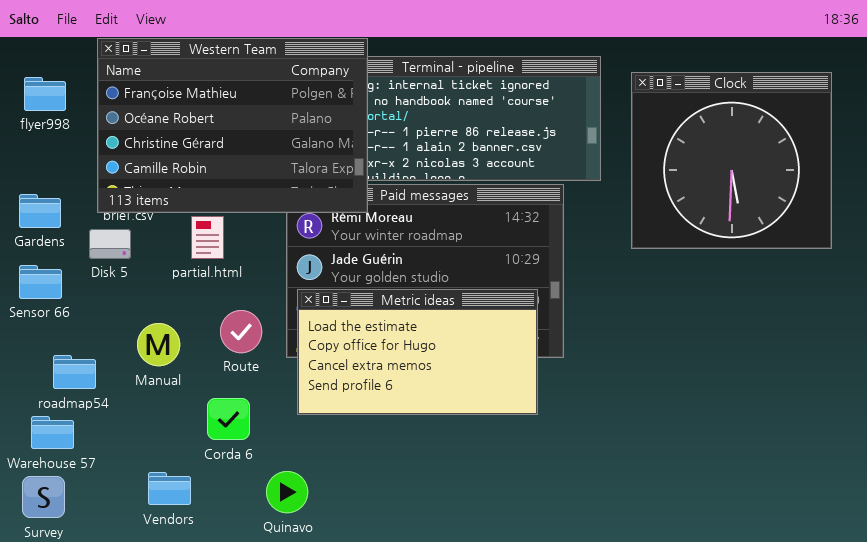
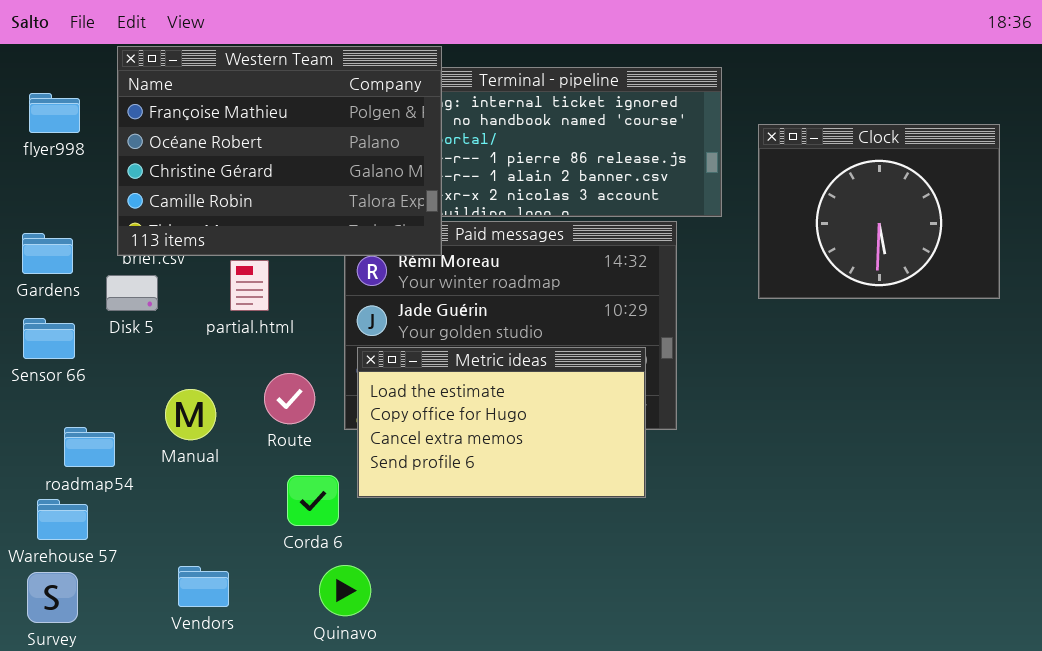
Clock: [631,72,832,249] -> [758,124,1000,299], resized
Corda 6: [207,398,250,440] -> [287,475,339,526], moved

